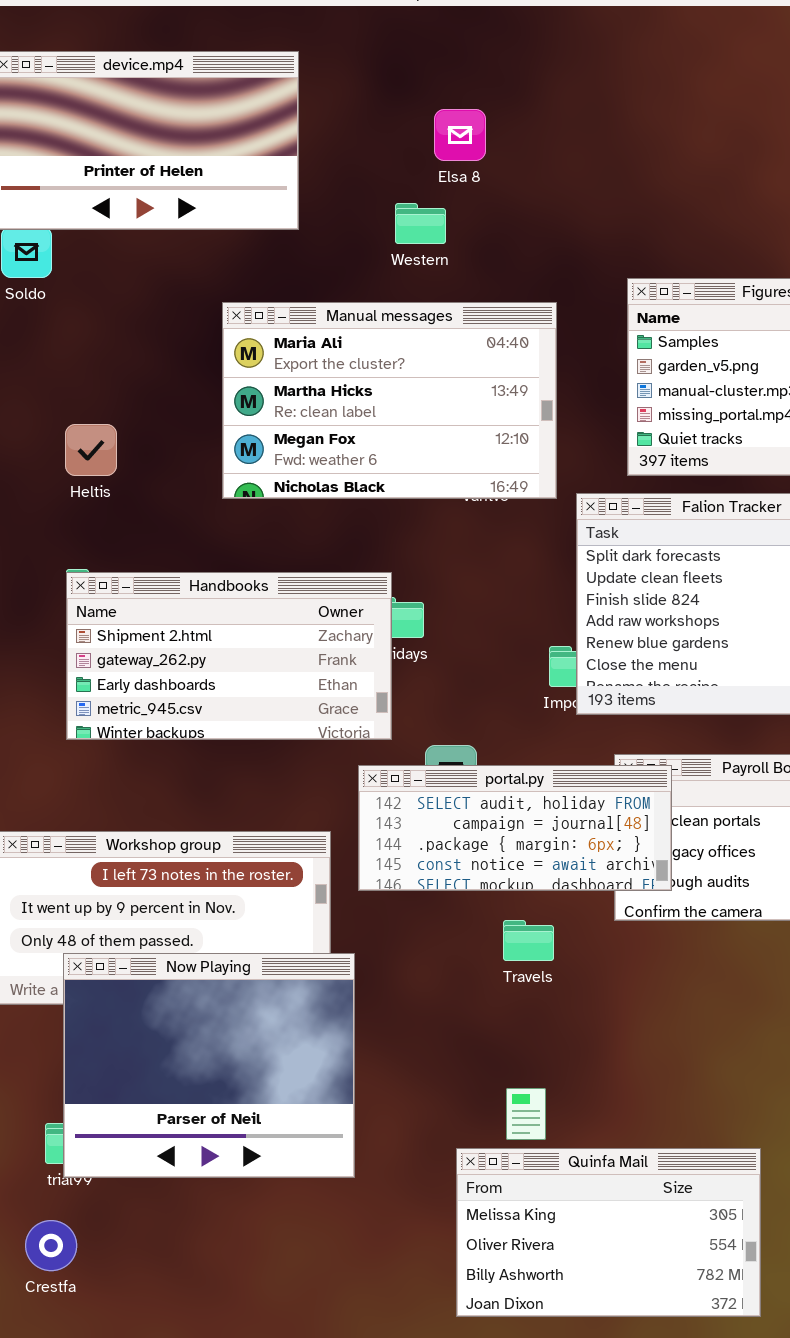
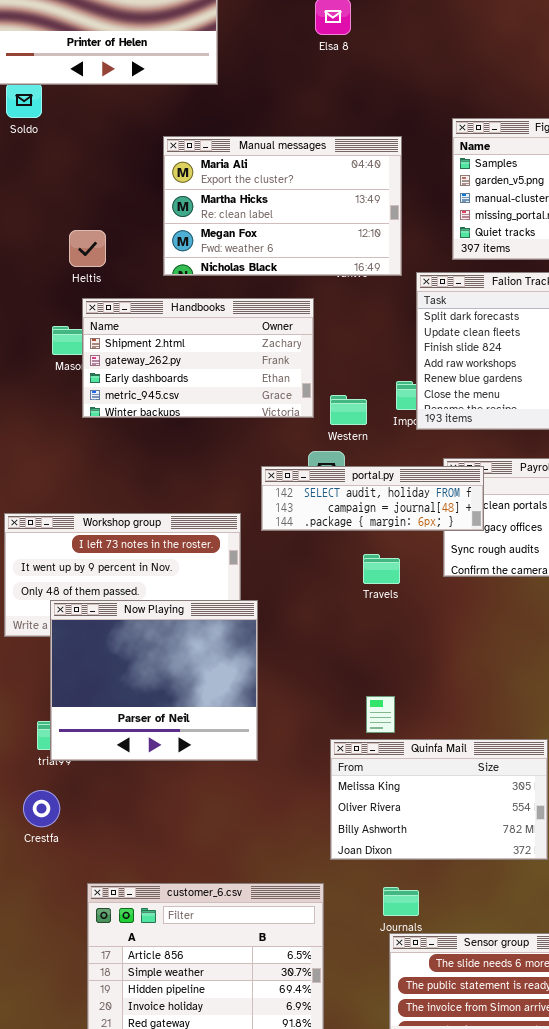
Western: [395,203,446,244] -> [330,395,367,425], moved
Heltis: [65,424,117,476] -> [69,230,106,267], moved
Handbooks: [66,572,392,740] -> [82,298,314,418], moved
portal.py: [358,765,672,891] -> [261,466,484,531], resized
Travels: [503,920,554,961] -> [363,554,400,584], moved

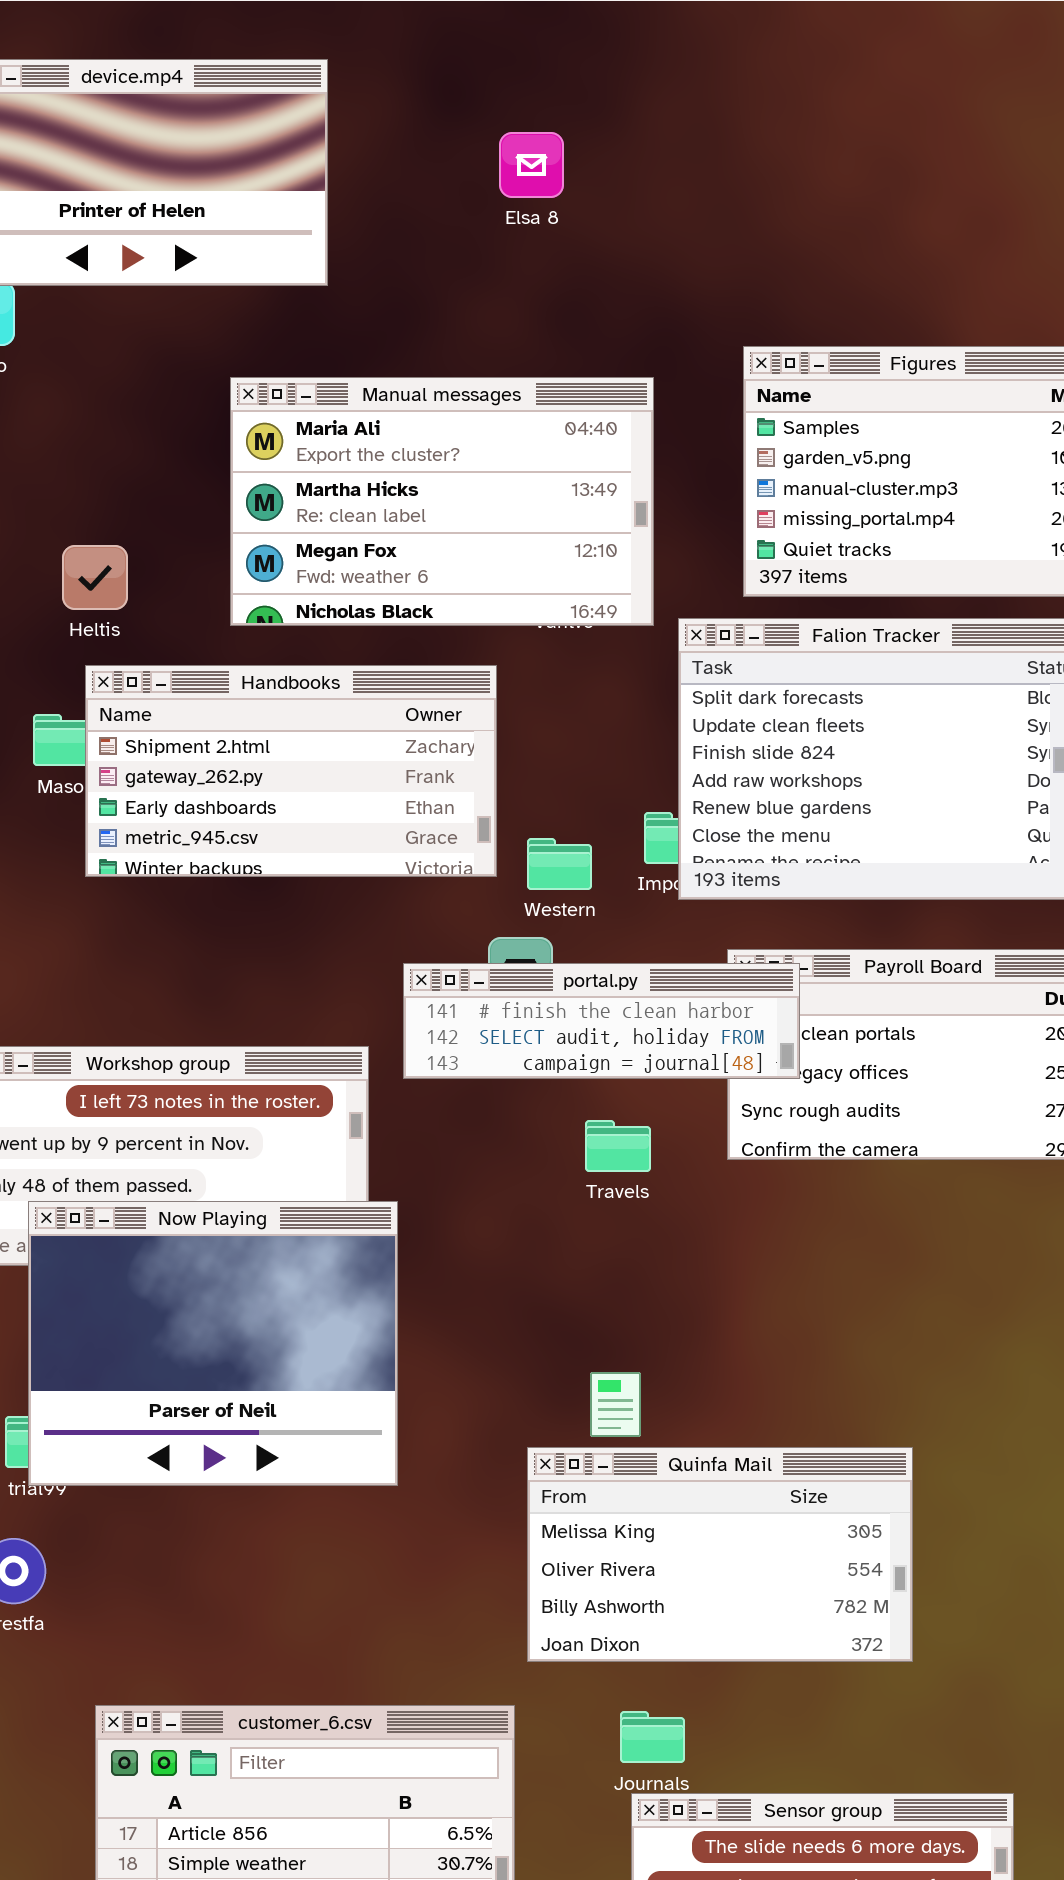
portal.py: [261,466,484,531] -> [403,963,800,1079], scrolled up 1 row

